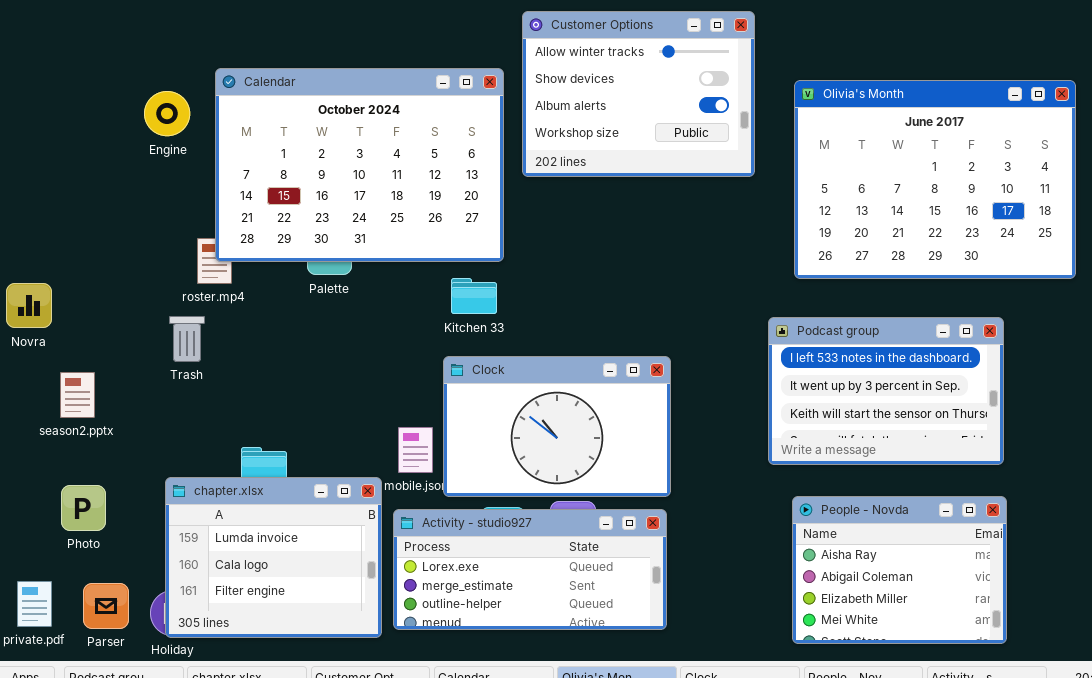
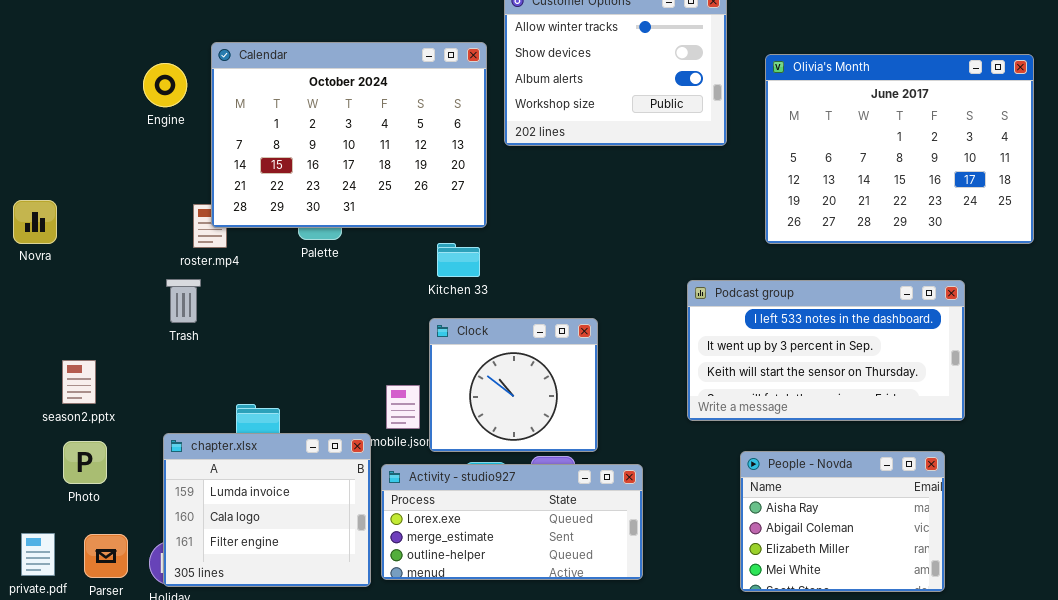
Novra: [6,283,52,328] -> [13,200,57,244], moved
Podcast group: [768,317,1004,465] -> [687,280,965,421], resized
Clock: [443,356,671,497] -> [429,318,598,452], resized
season2.pptx: [60,372,95,418] -> [62,360,96,404], moved
People - Novda: [792,496,1007,644] -> [740,451,945,592], moved

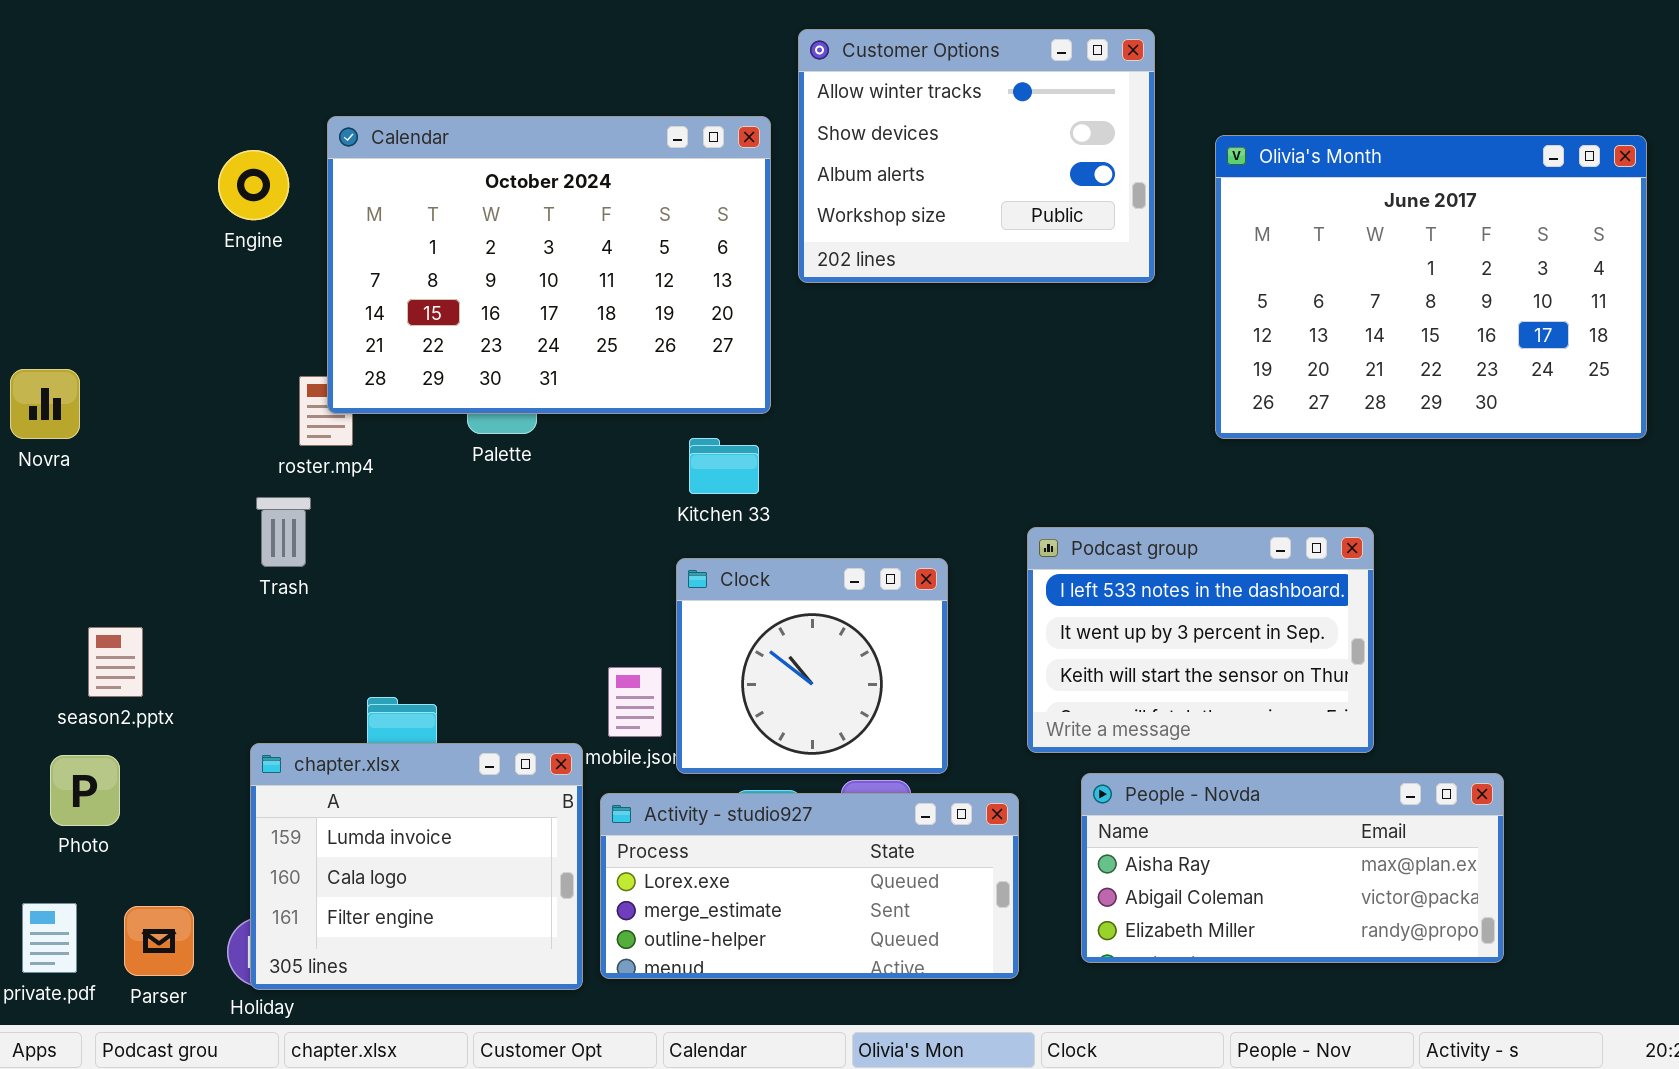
Podcast group: [687,280,965,421] -> [1027,527,1374,753], moved, resized
Photo: [63,441,107,484] -> [50,755,120,826], moved
People - Novda: [740,451,945,592] -> [1081,773,1504,963], resized

